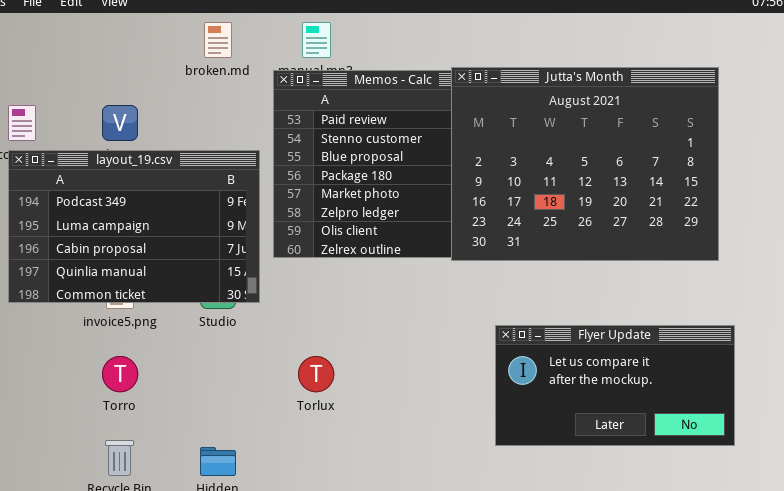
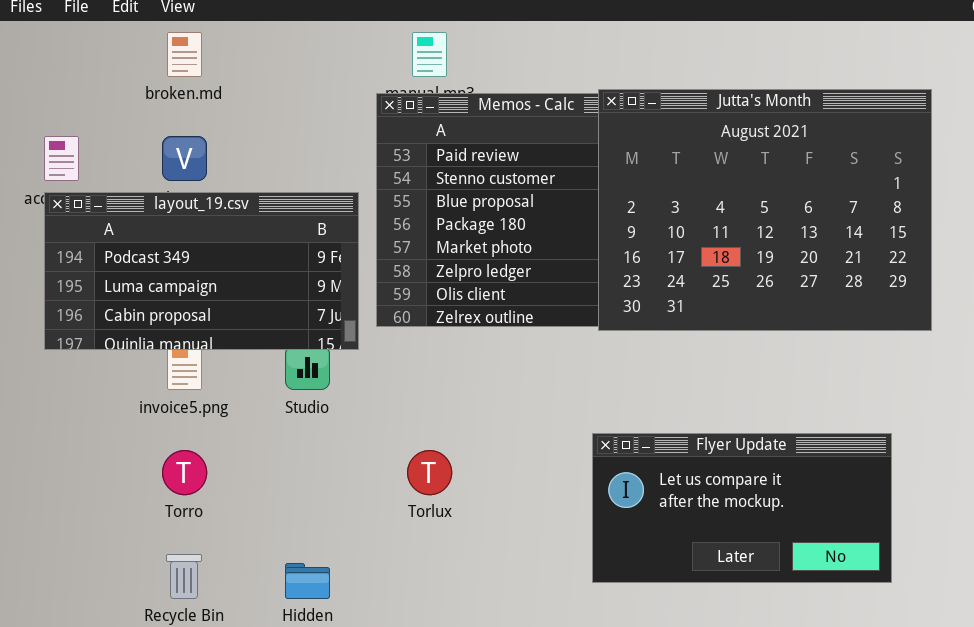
broken.md: [204,22,232,58] -> [167,32,202,77], moved
layout_19.csv: [8,150,260,303] -> [44,192,359,350], resized
Flyer Update: [495,325,735,446] -> [592,433,892,583], moved

